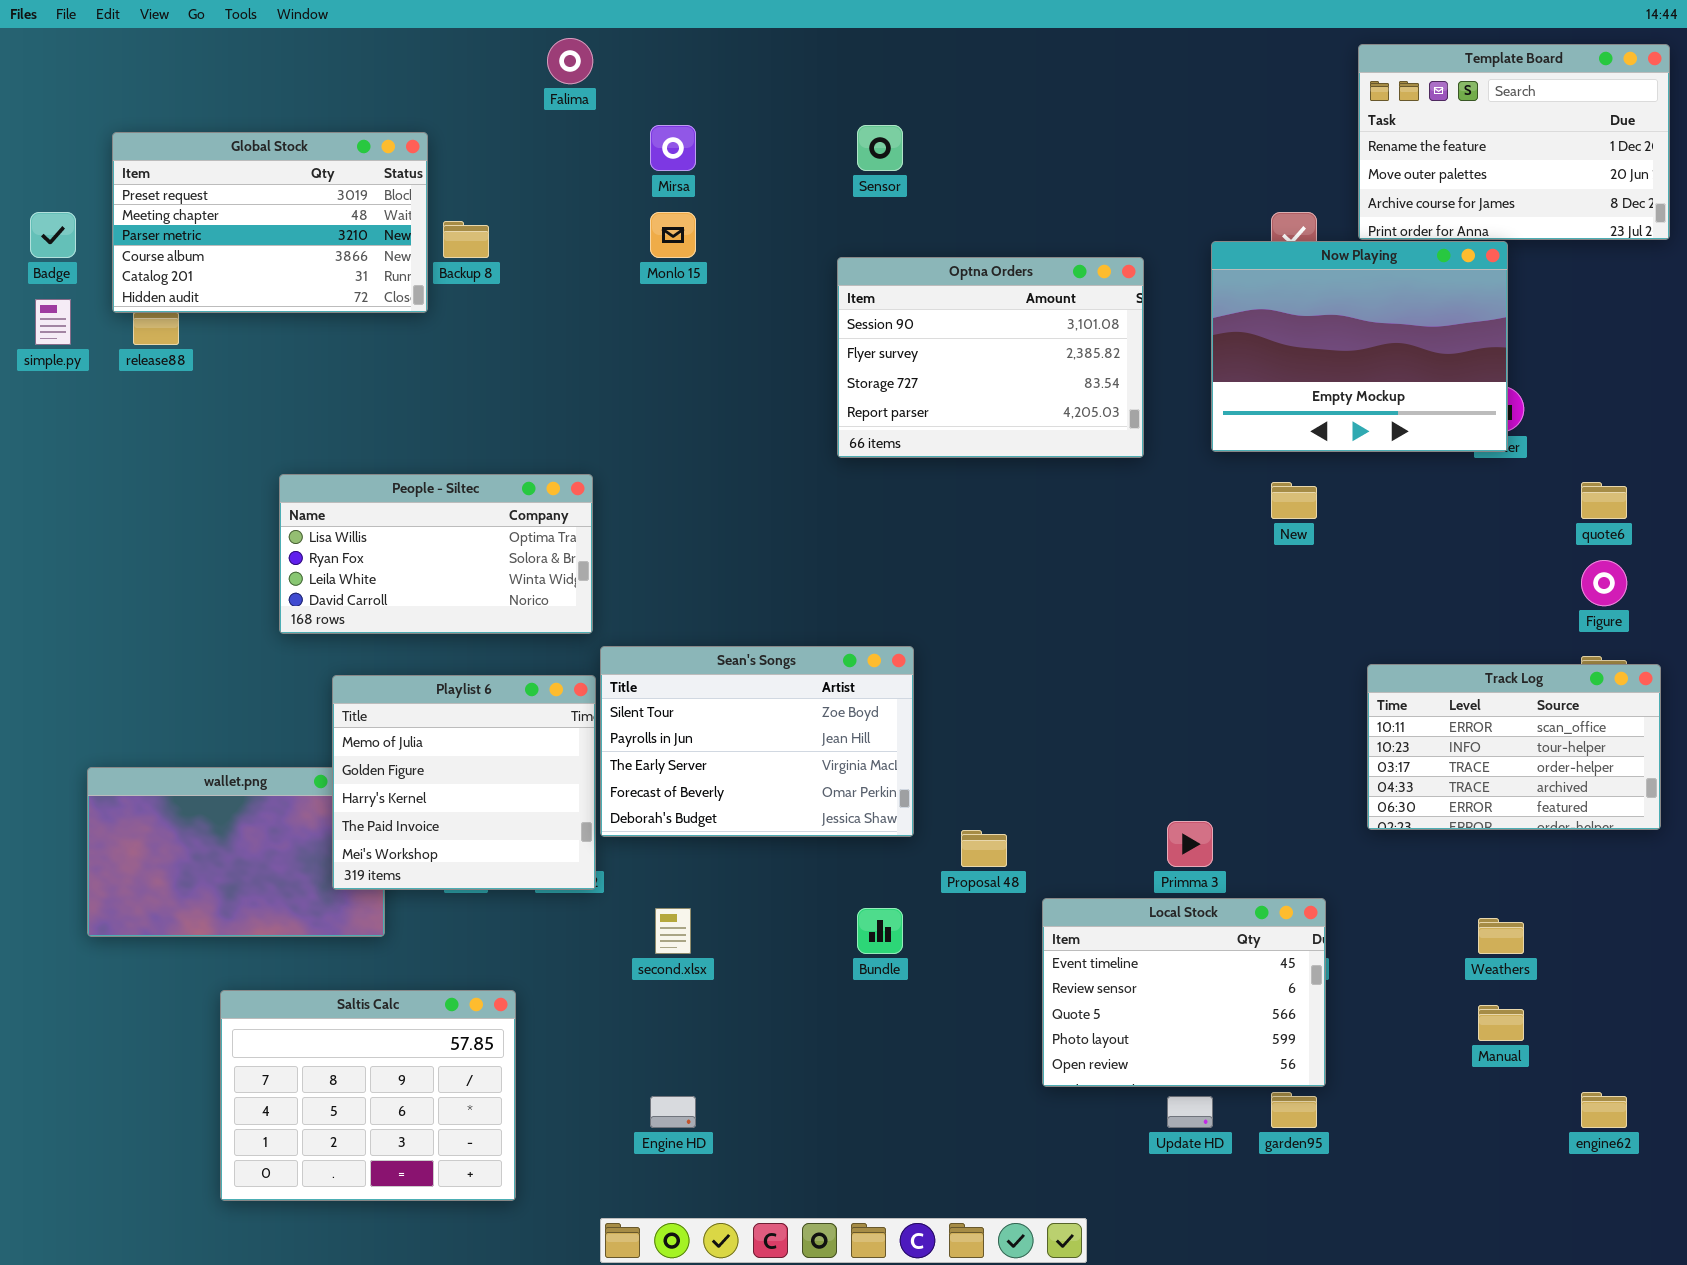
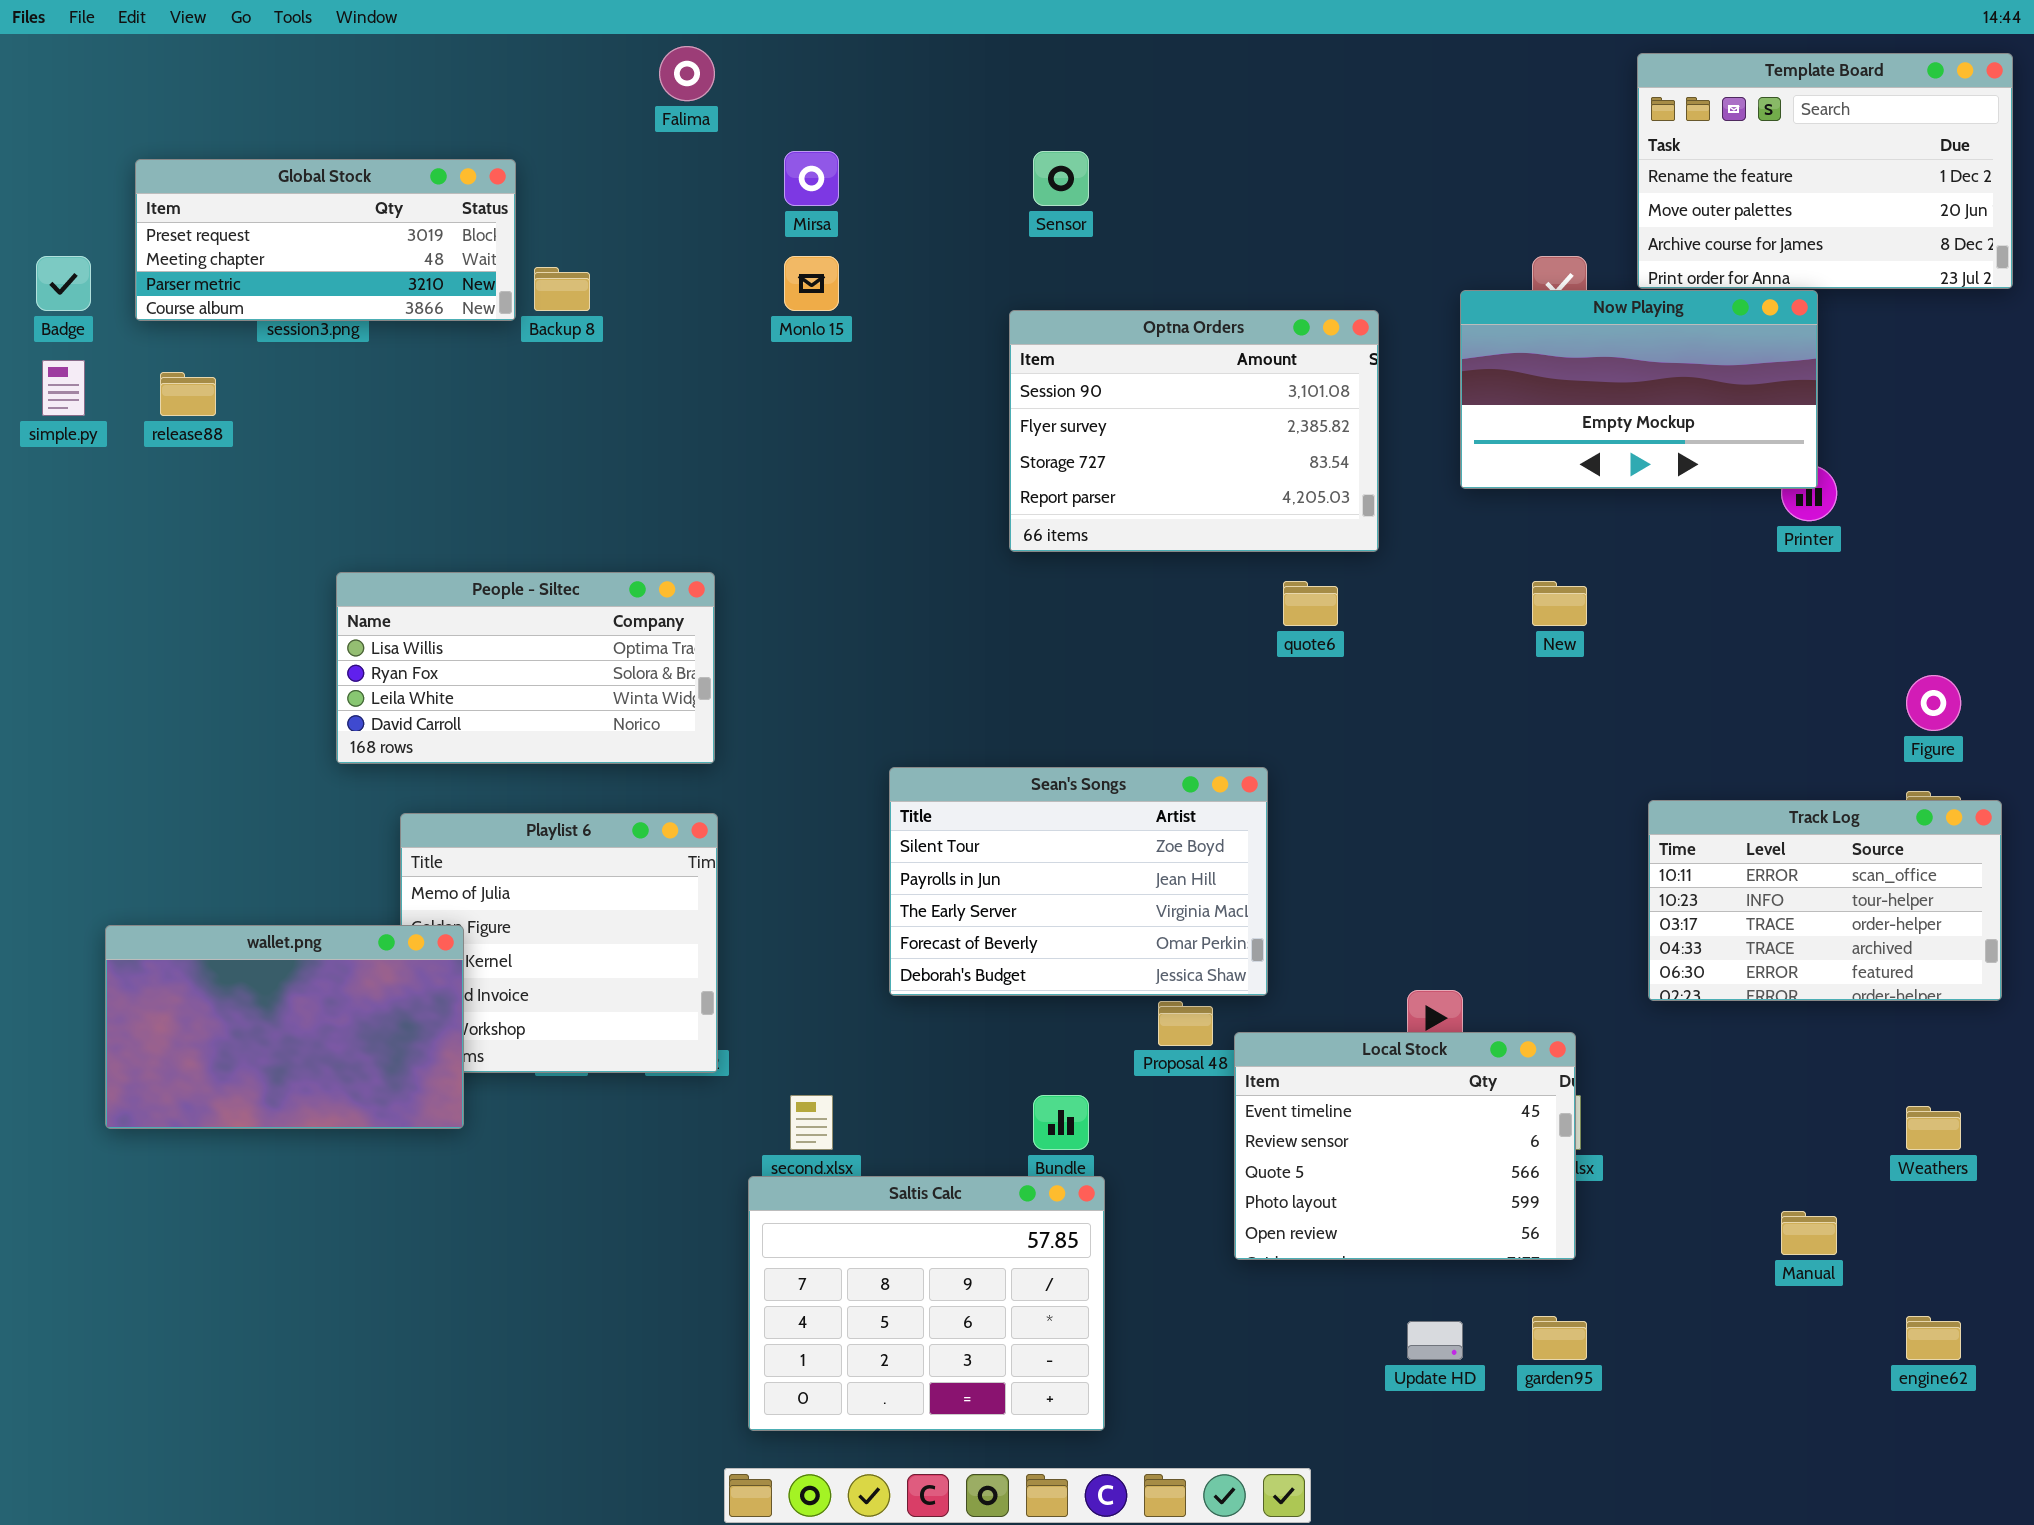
Global Stock: [112,132,428,313] -> [135,159,516,321], resized
Now Playing: [1211,241,1508,452] -> [1460,290,1818,489], resized
quote6: [1581,482,1627,519] -> [1283,581,1338,626], moved
Sean's Songs: [600,646,914,837] -> [889,767,1268,996], moved
wallet.png: [87,767,385,937] -> [105,925,464,1129], raised
Local Stock: [1042,898,1326,1087] -> [1234,1032,1576,1260], moved
Weathers: [1478,918,1524,954] -> [1906,1106,1961,1150], moved
Saltis Calc: [220,990,516,1201] -> [748,1176,1105,1431], moved

